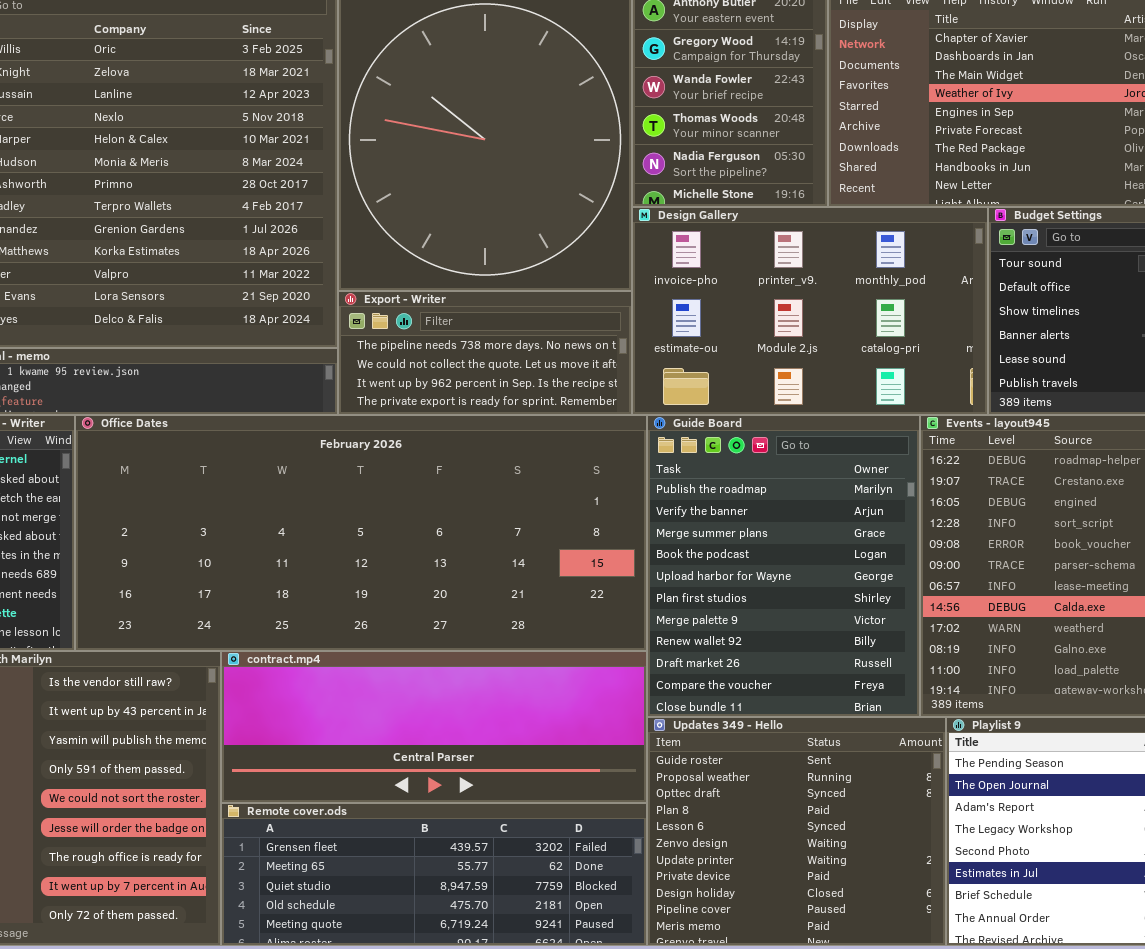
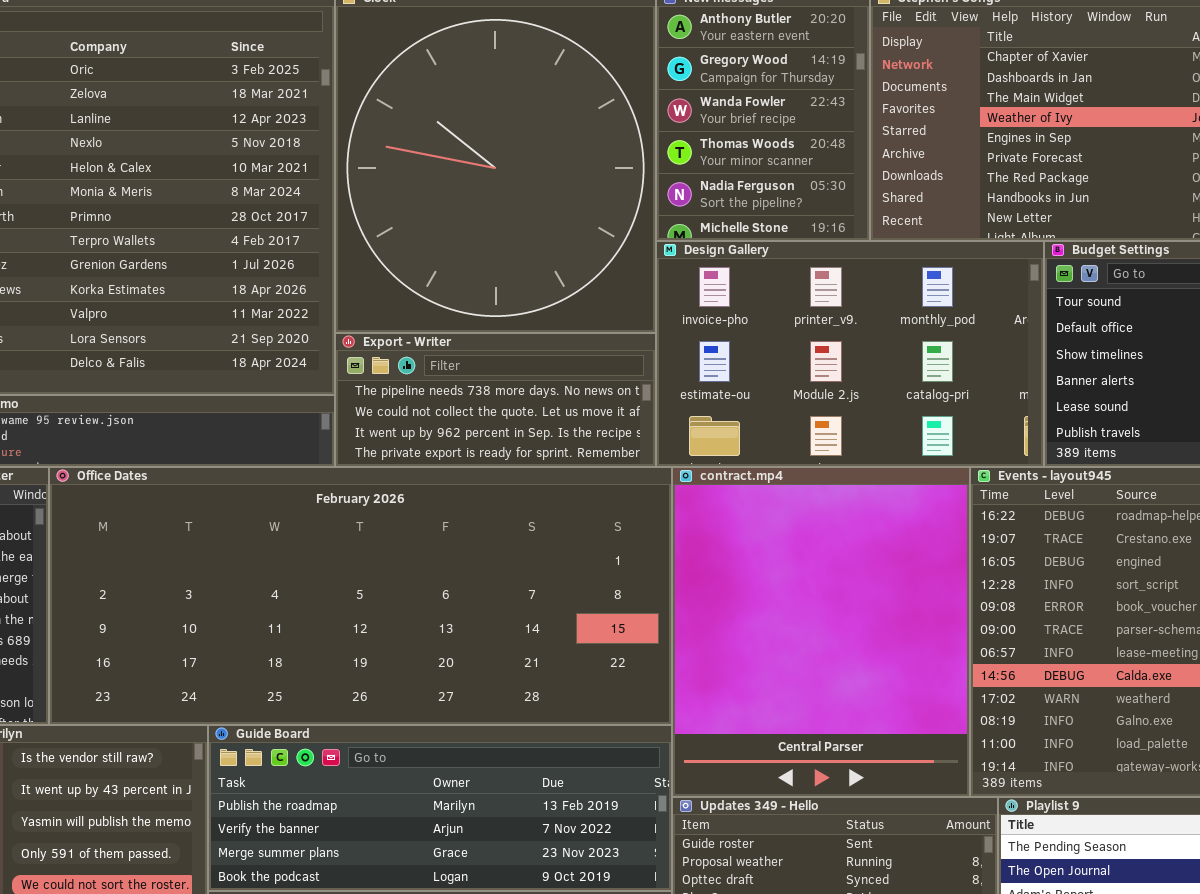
Guide Board: [647,415,920,717] -> [208,725,672,891], moved, resized
contract.mp4: [221,651,647,803] -> [672,467,970,797], moved, resized

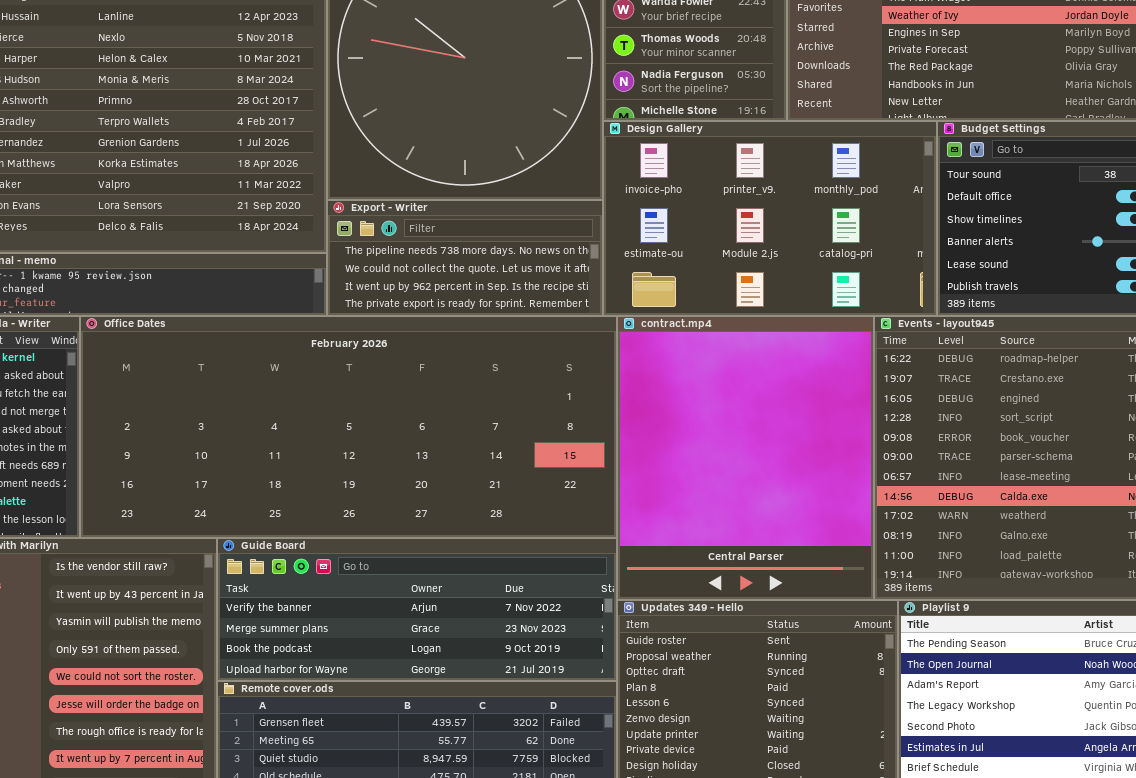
Guide Board: [208,725,672,891] -> [217,538,617,681], scrolled down 1 row

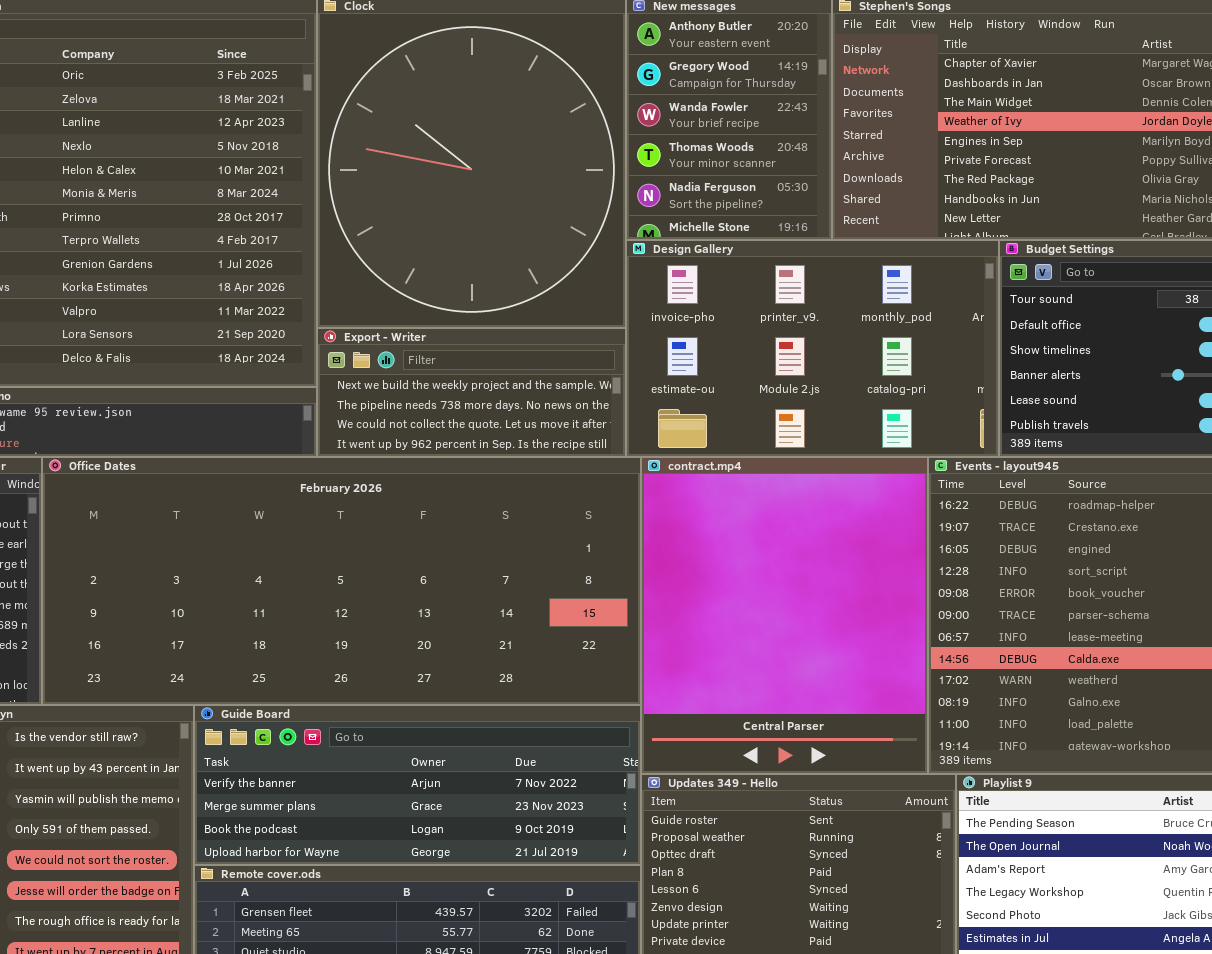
Export - Writer: [327,200,603,316] -> [317,328,626,457], scrolled up 1 row

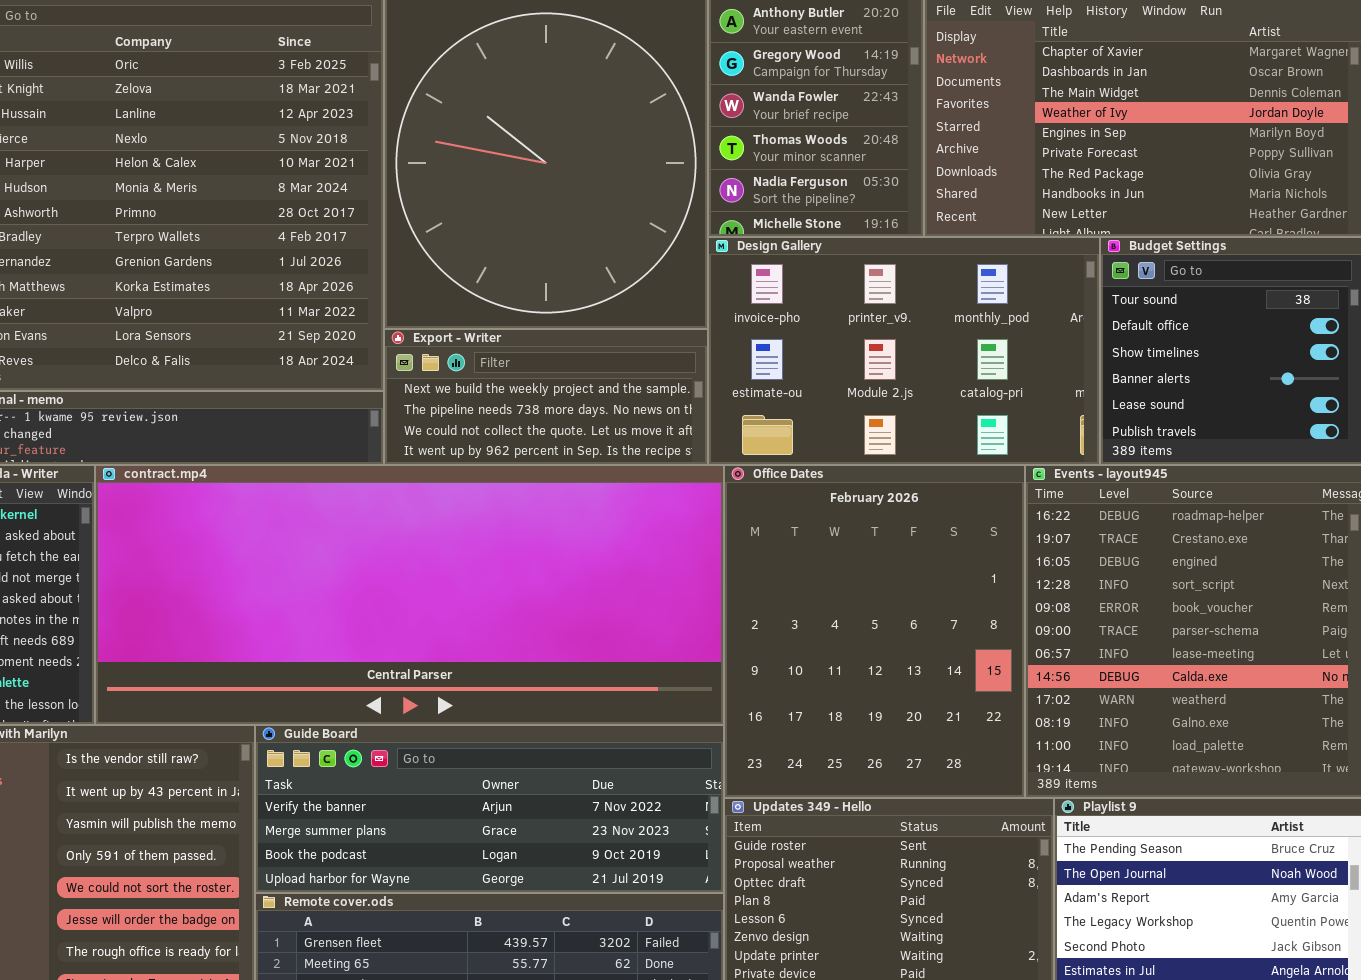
Office Dates: [42,457,641,705] -> [724,465,1025,798], moved, resized
contract.mp4: [641,457,928,774] -> [95,465,724,725], moved, resized

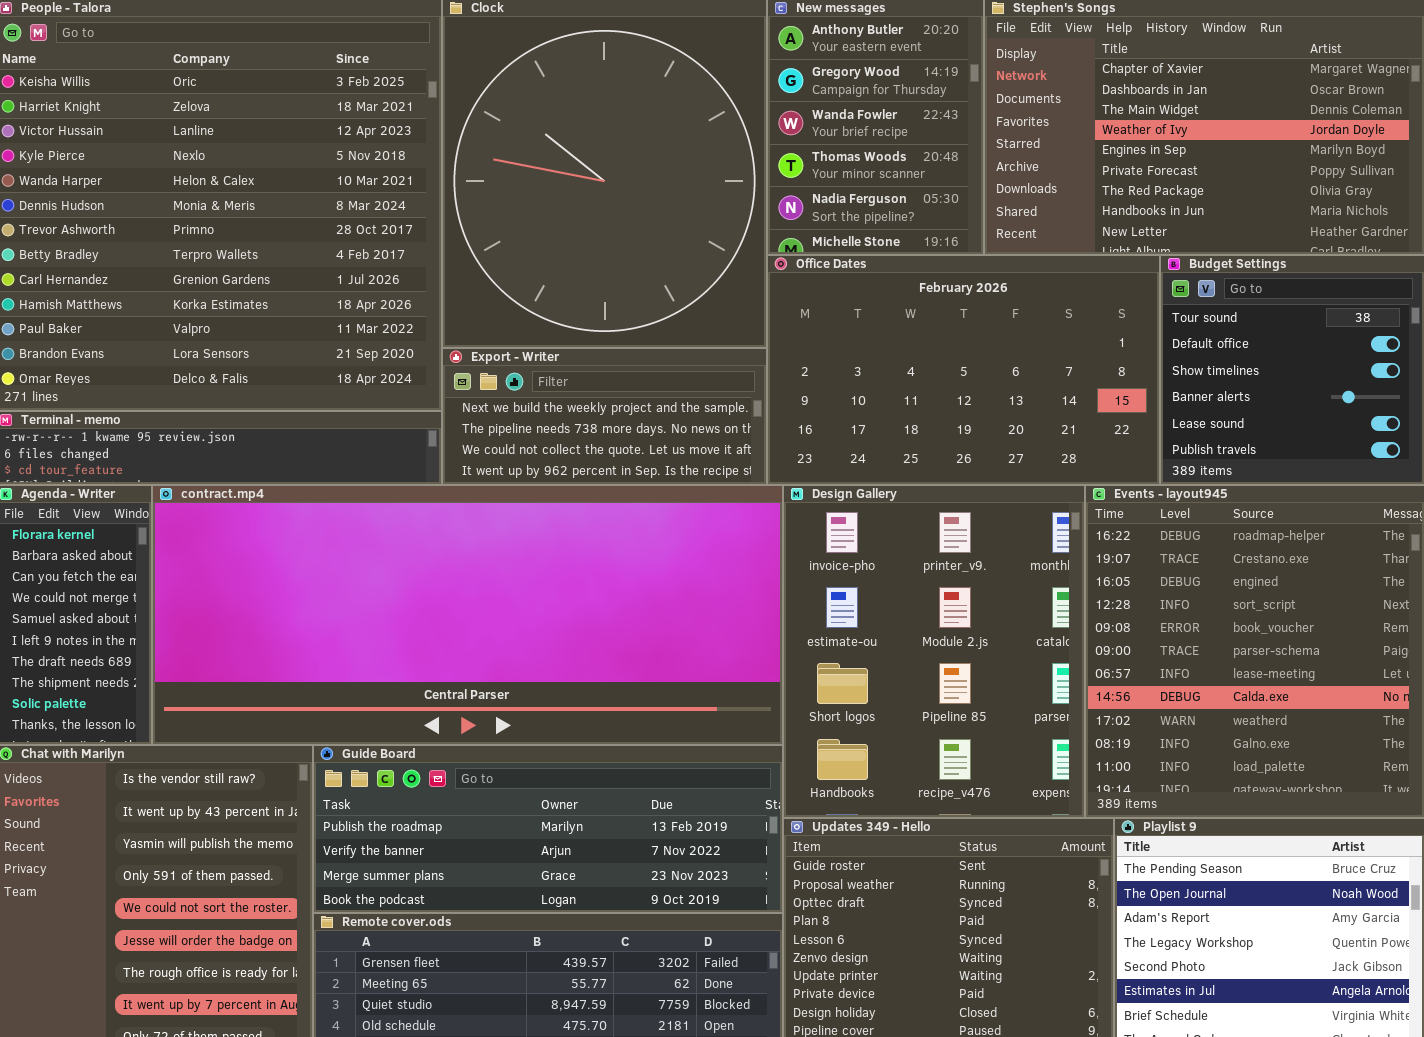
Design Gallery: [708,237,1100,465] -> [783,485,1085,818], moved, resized
Office Dates: [724,465,1025,798] -> [767,255,1160,485], moved, resized
Guide Board: [255,725,724,893] -> [313,745,783,913], scrolled up 1 row

